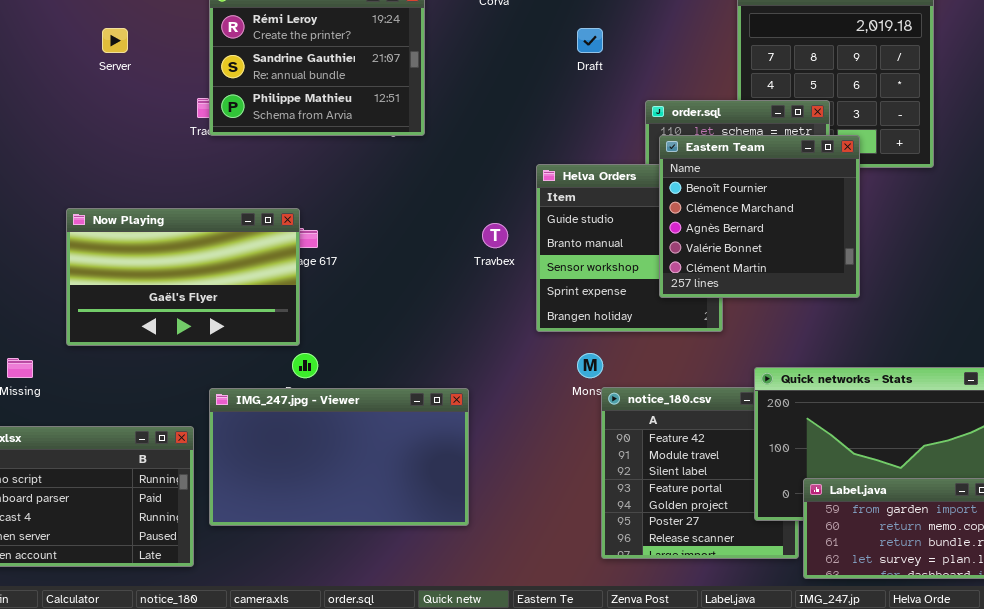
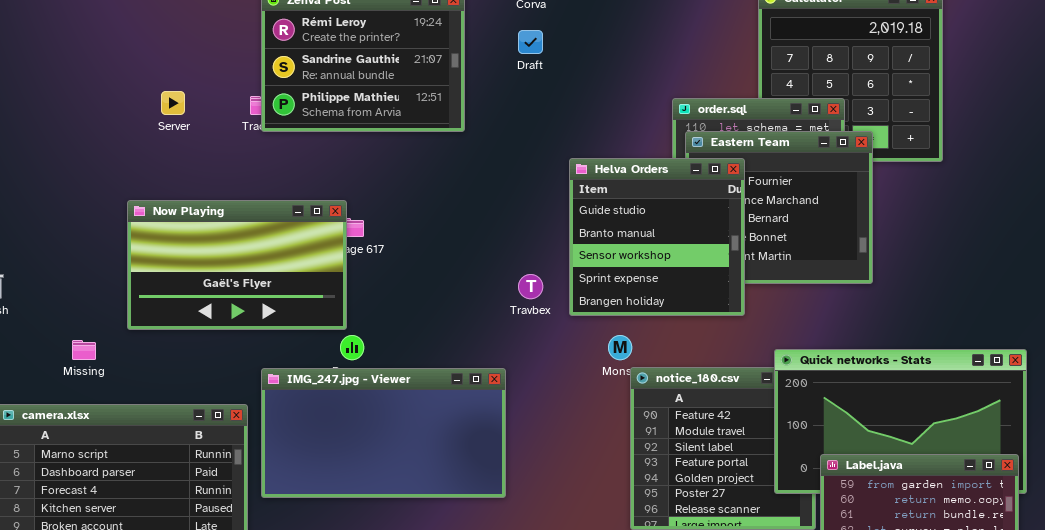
Server: [102,28,128,53] -> [161,91,185,115], moved
Draft: [577,28,603,53] -> [518,30,543,54], moved
Helva Orders: [536,164,723,332] -> [569,158,745,316], raised
Travbex: [482,223,508,248] -> [518,274,543,299], moved

